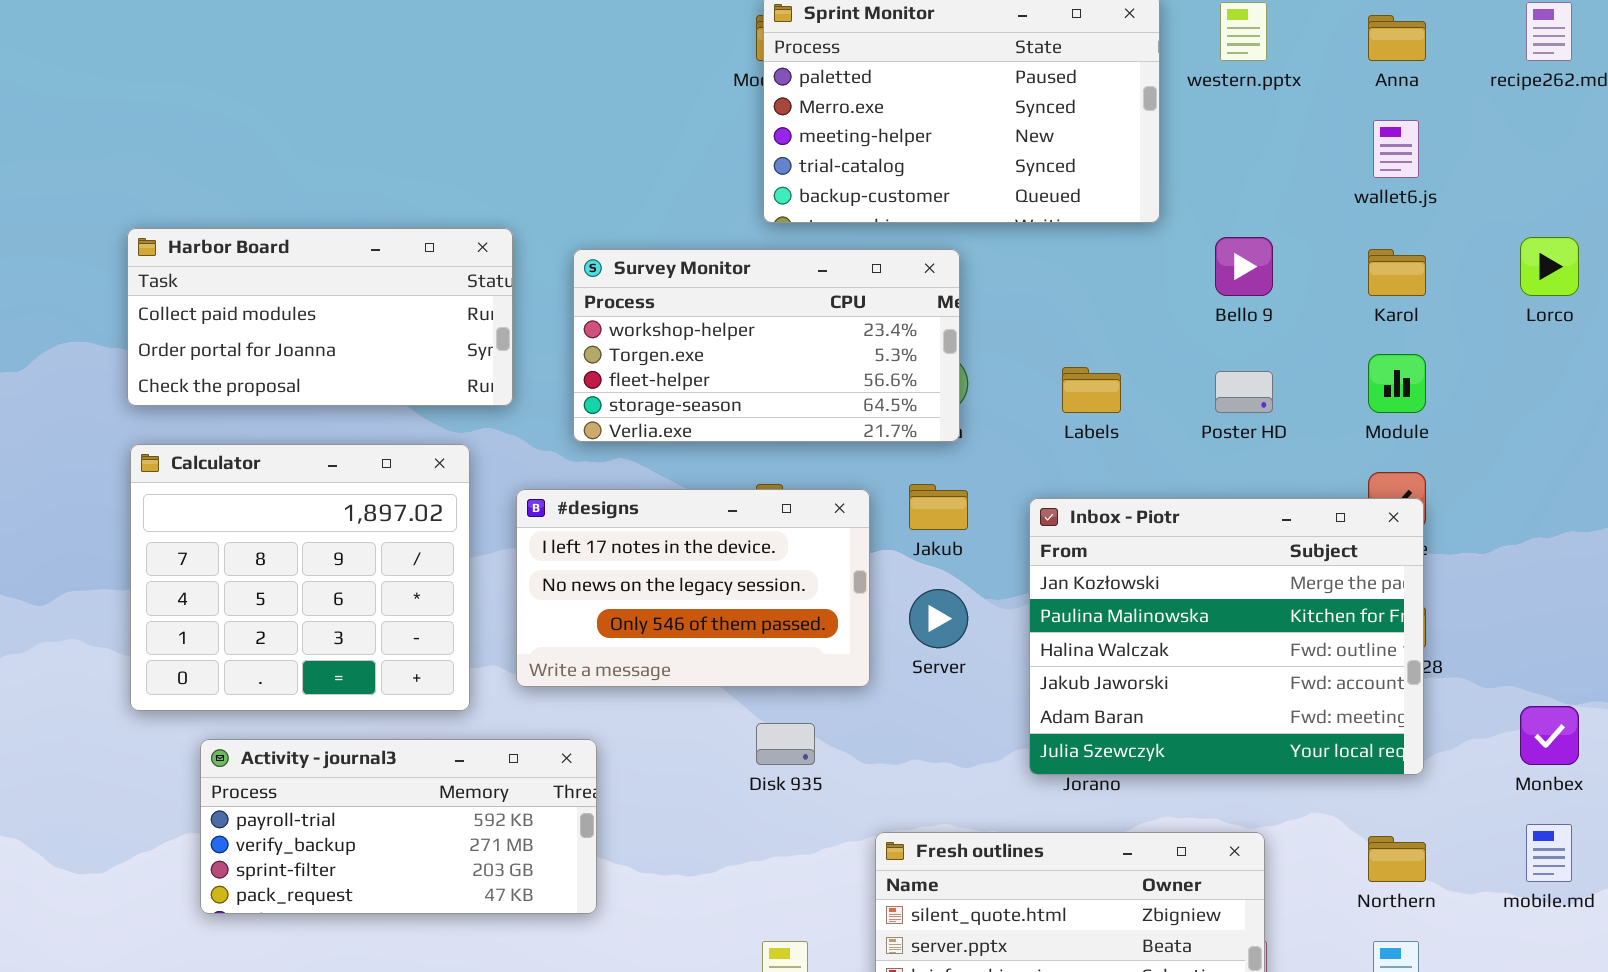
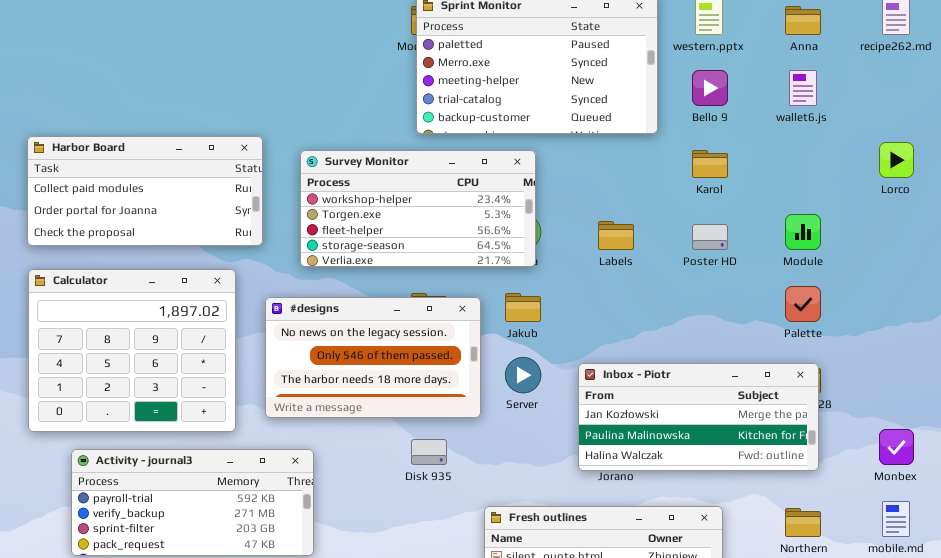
Bello 9: [1215,237,1273,296] -> [692,70,728,106], moved
Karol: [1368,249,1426,296] -> [692,150,728,178], moved
#designs: [516,489,870,687] -> [265,297,481,418], scrolled down 1 row
Inbox - Piotr: [1029,498,1424,775] -> [578,363,819,471], resized

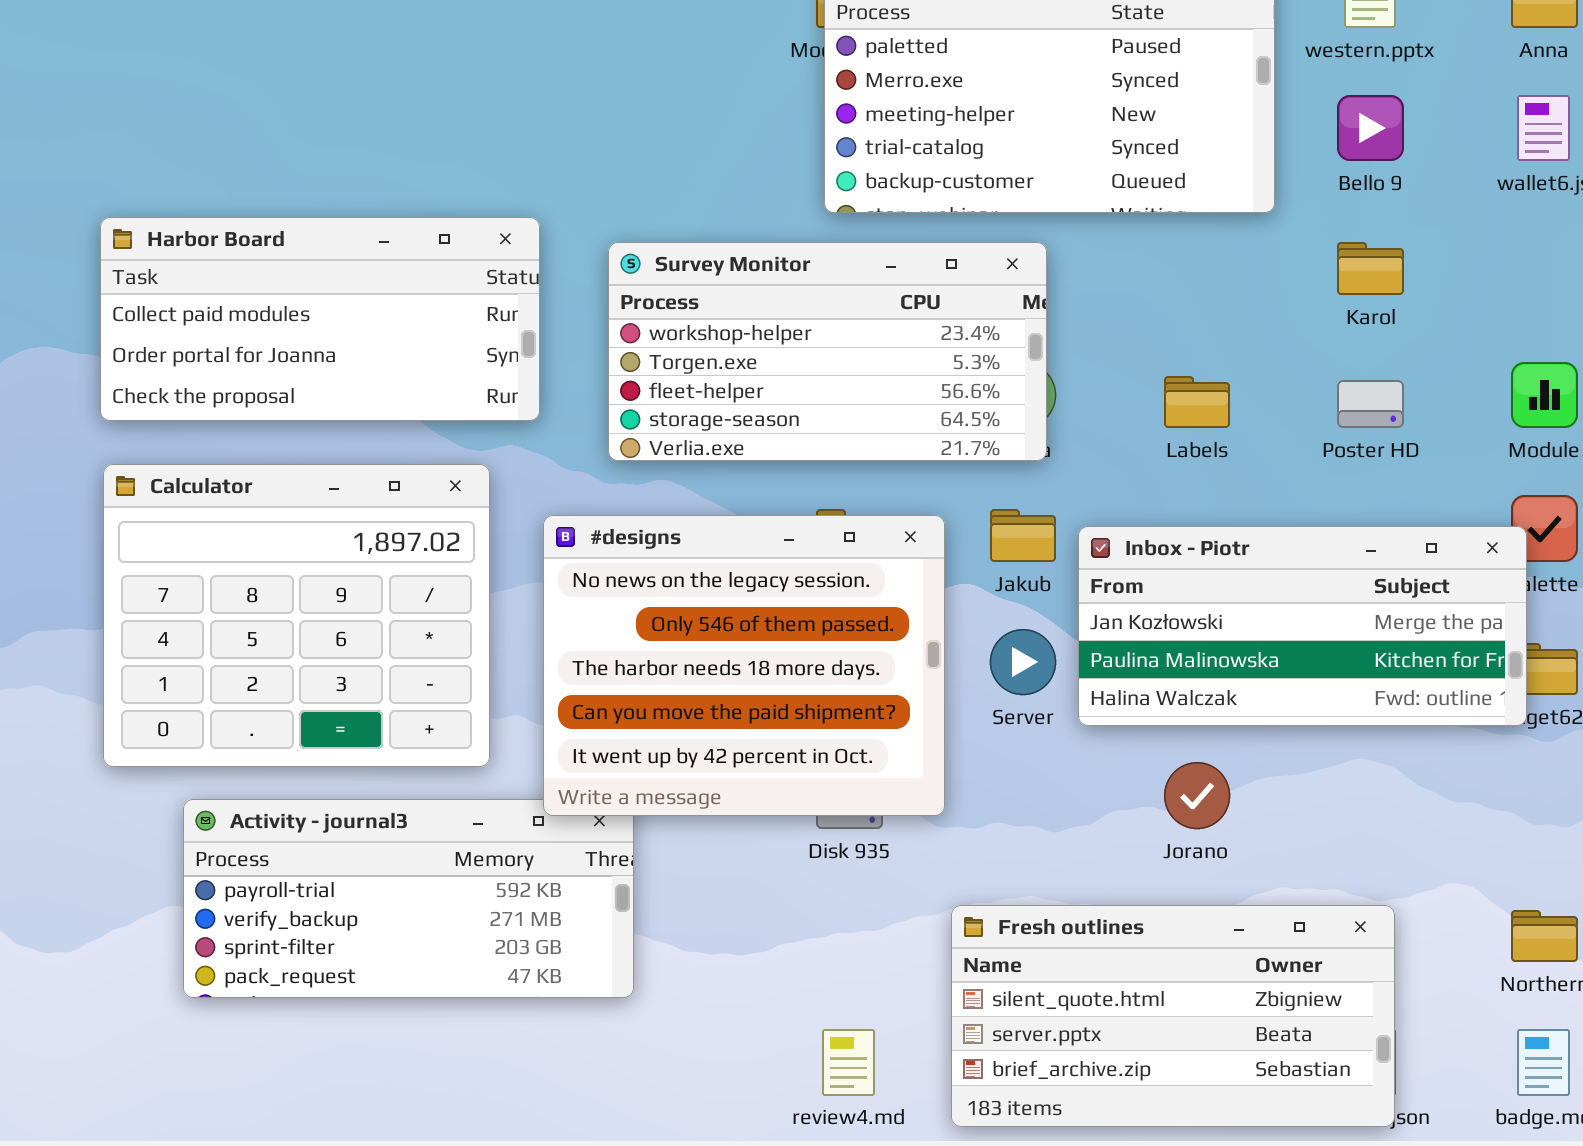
#designs: [265,297,481,418] -> [543,515,945,816], resized
Inbox - Piotr: [578,363,819,471] -> [1078,526,1527,726], moved

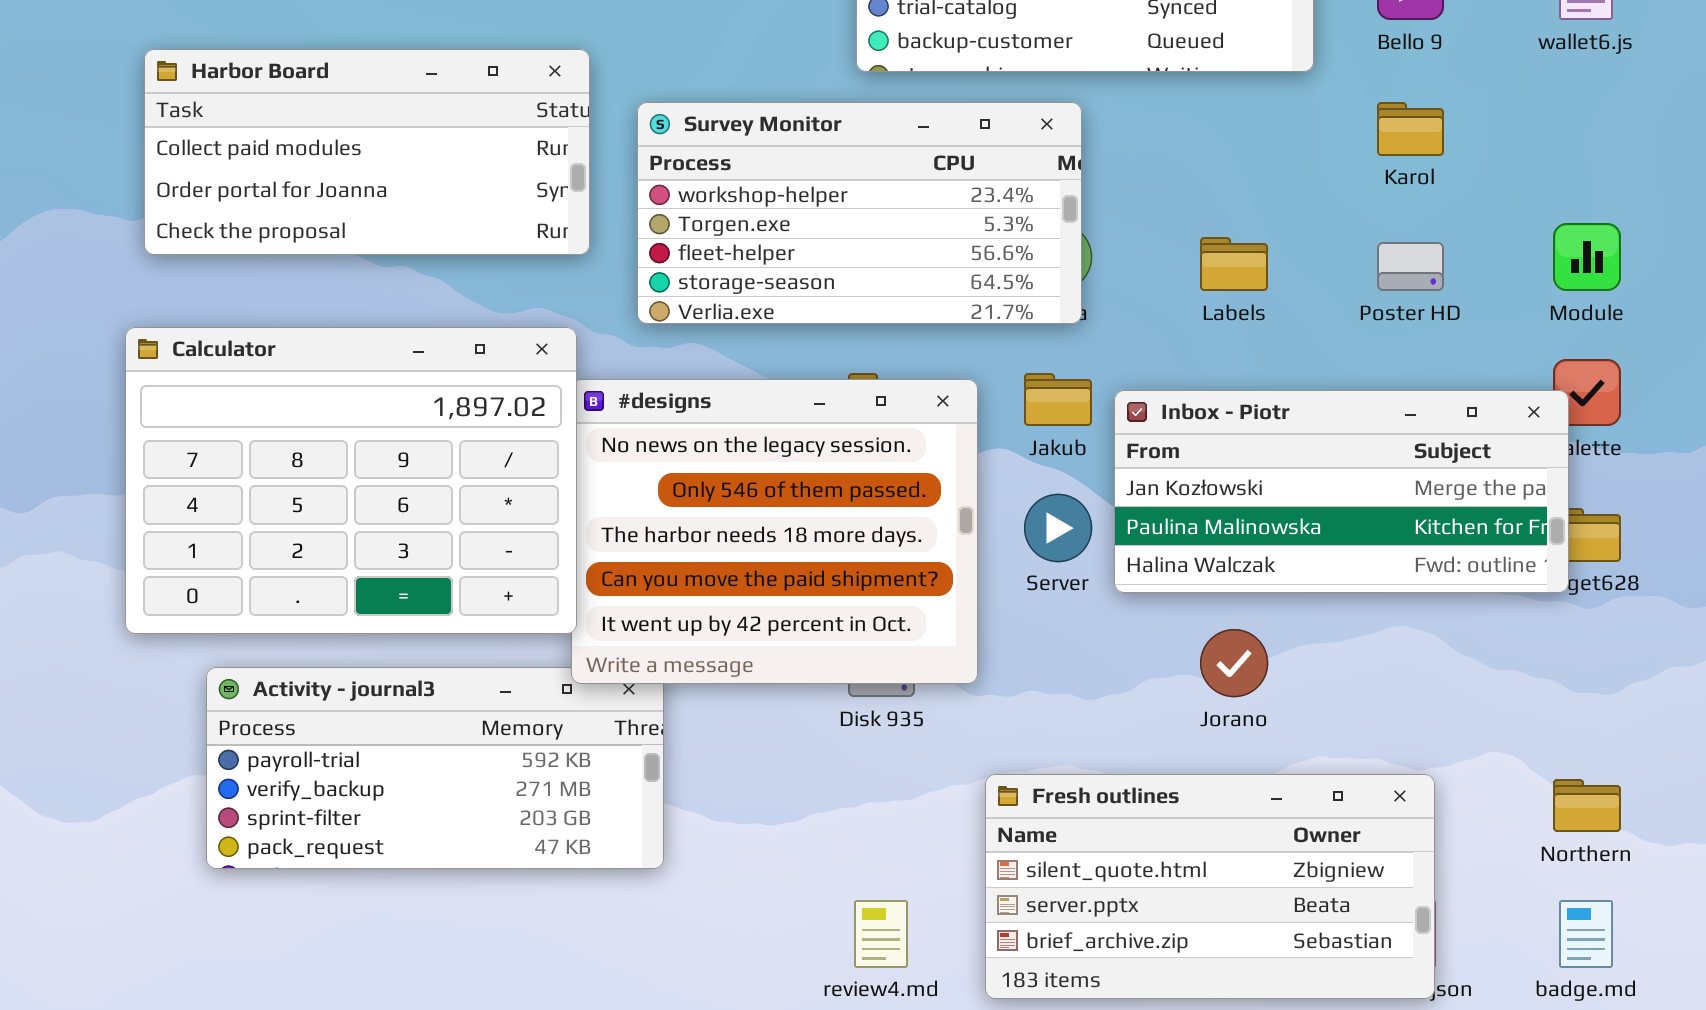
Harbor Board: [100,217,540,421] -> [144,49,590,255], moved
Calculator: [103,464,490,767] -> [125,327,577,634], resized

